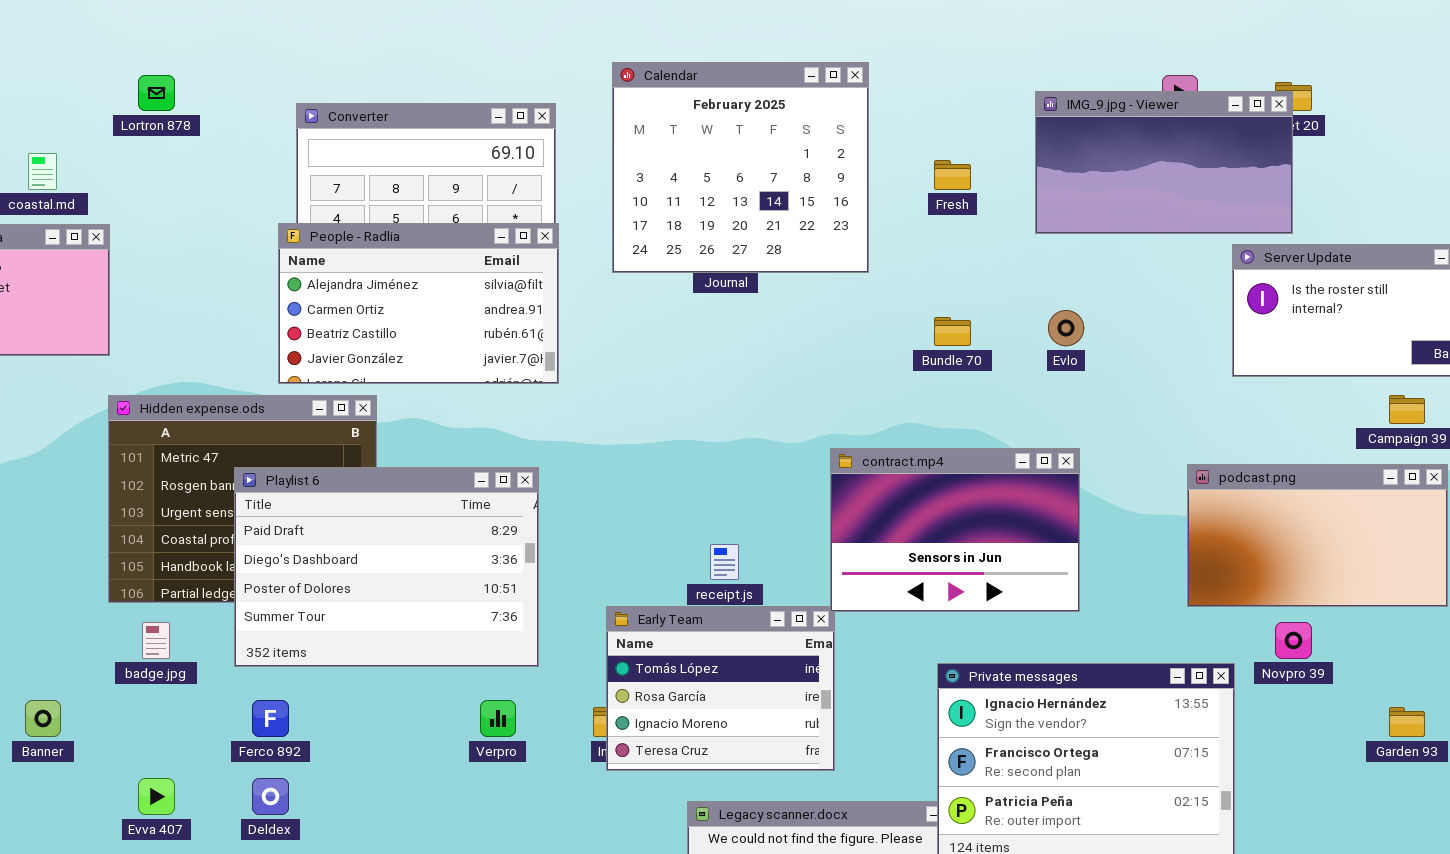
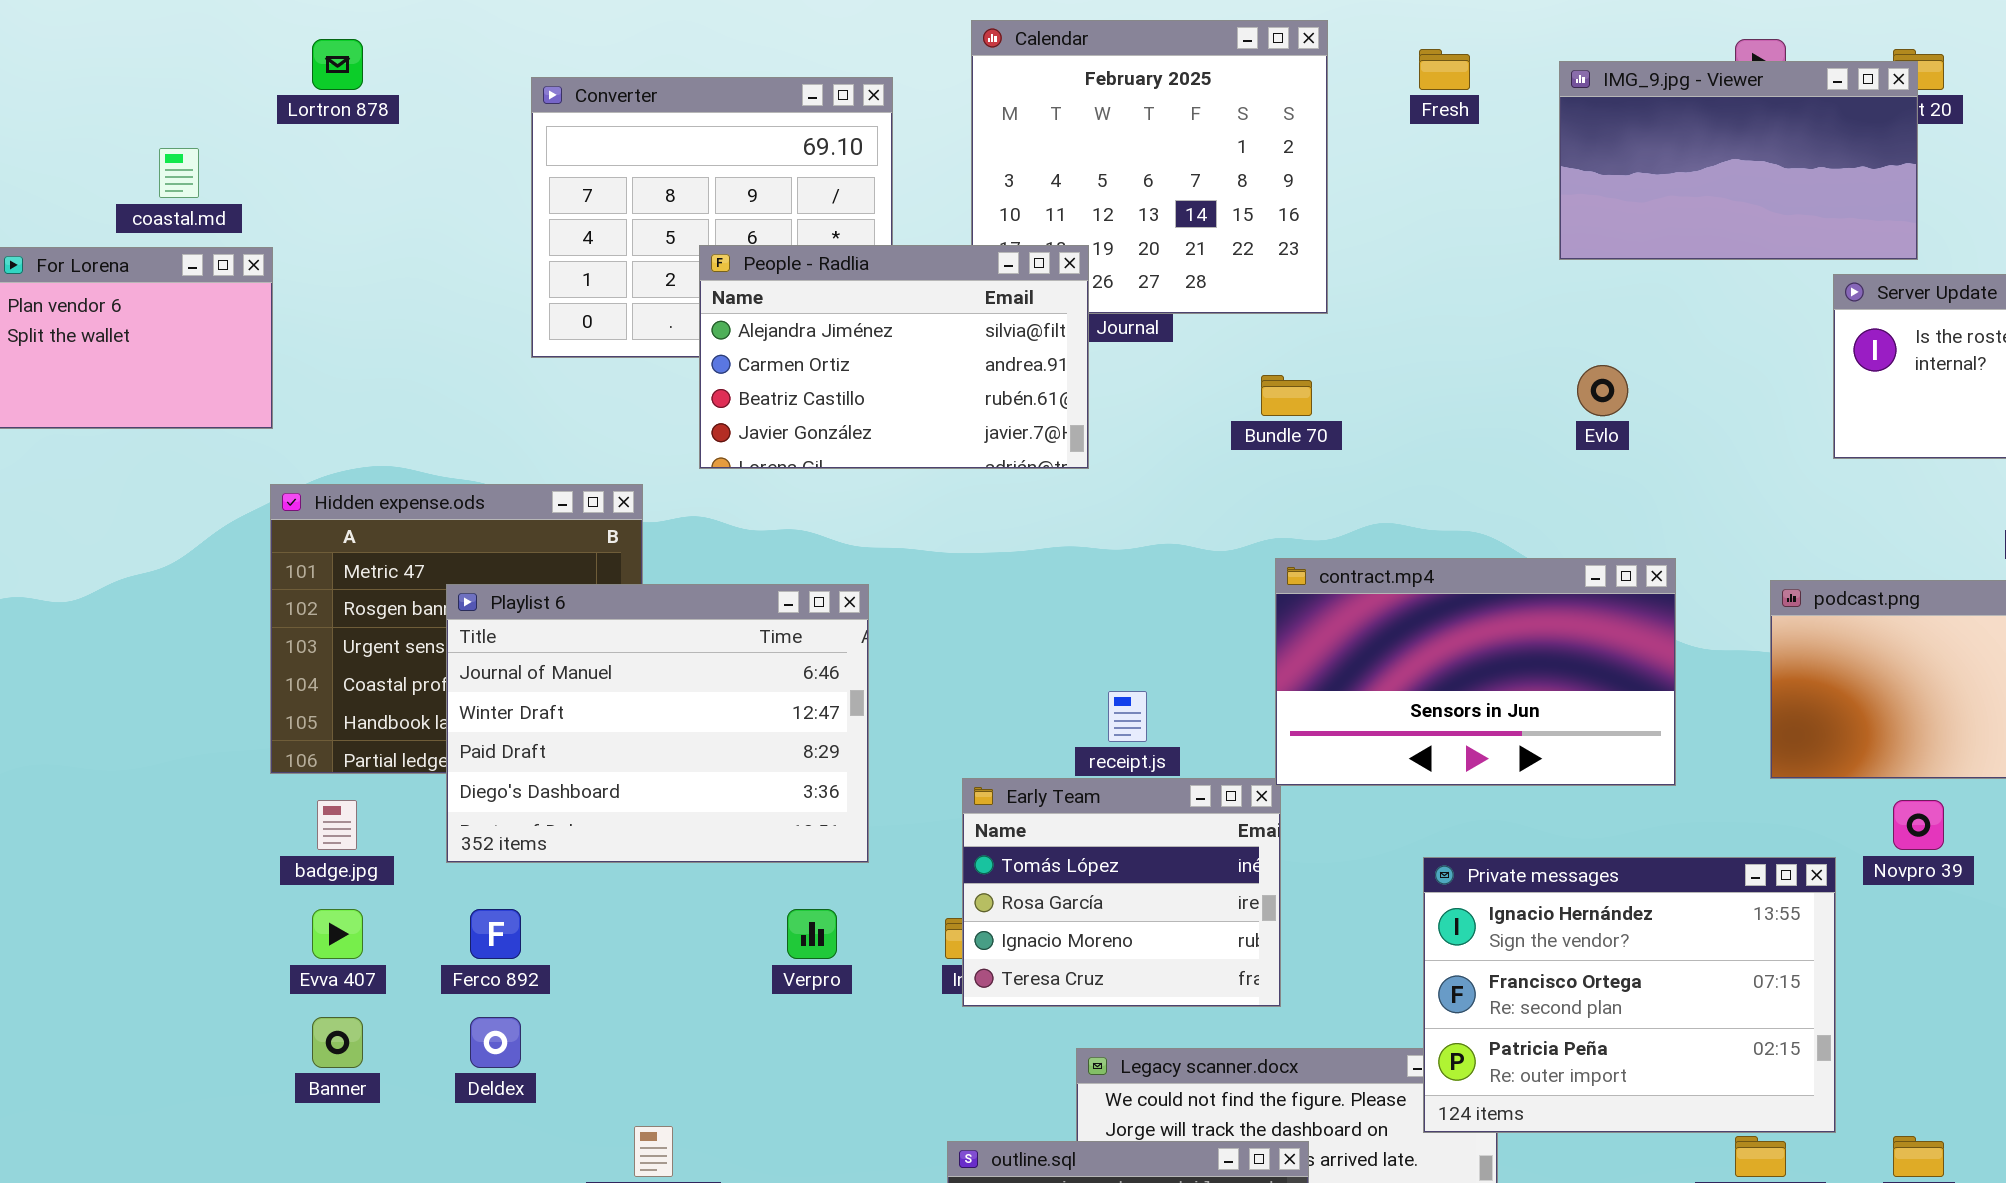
Fresh: [934,160,971,190] -> [1419,49,1470,90], moved
People - Radlia: [278,223,559,384] -> [699,245,1089,469], moved
Bundle 70: [934,317,971,346] -> [1261,375,1312,416], moved
contract.mp4: [830,448,1080,612] -> [1275,558,1676,786], resized
Playlist 6: [234,467,539,667] -> [446,584,869,863], scrolled up 2 rows
Banner: [25,700,61,737] -> [312,1017,363,1068], moved
Evva 407: [138,778,175,815] -> [312,909,363,959], moved

